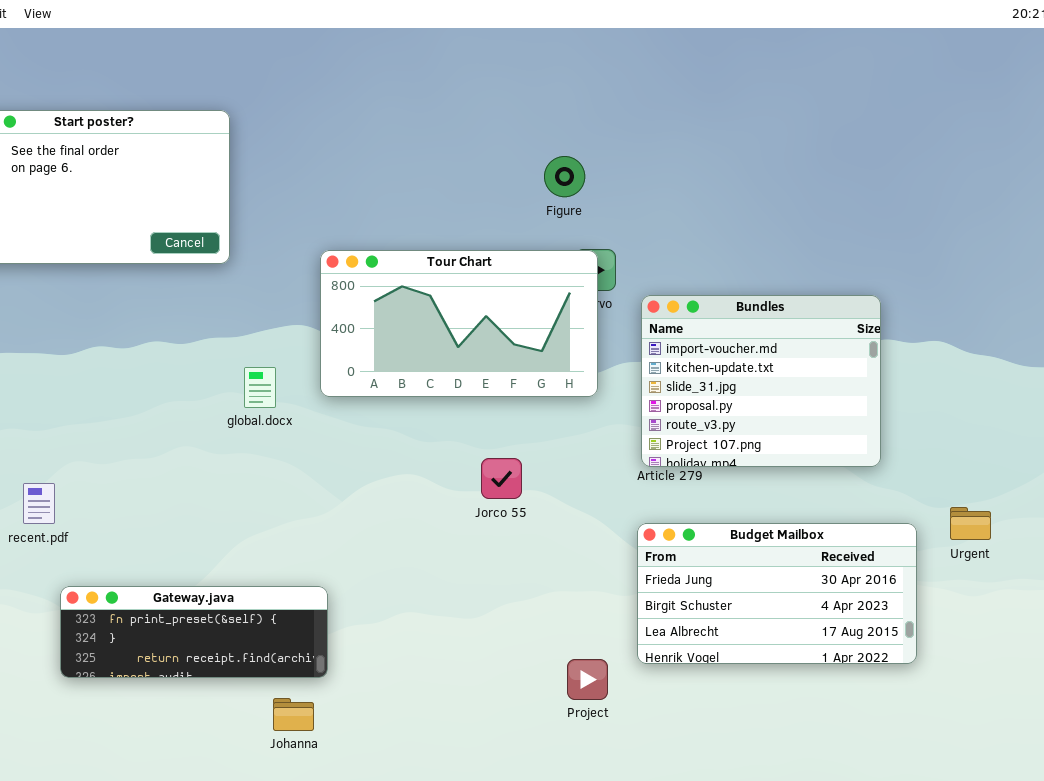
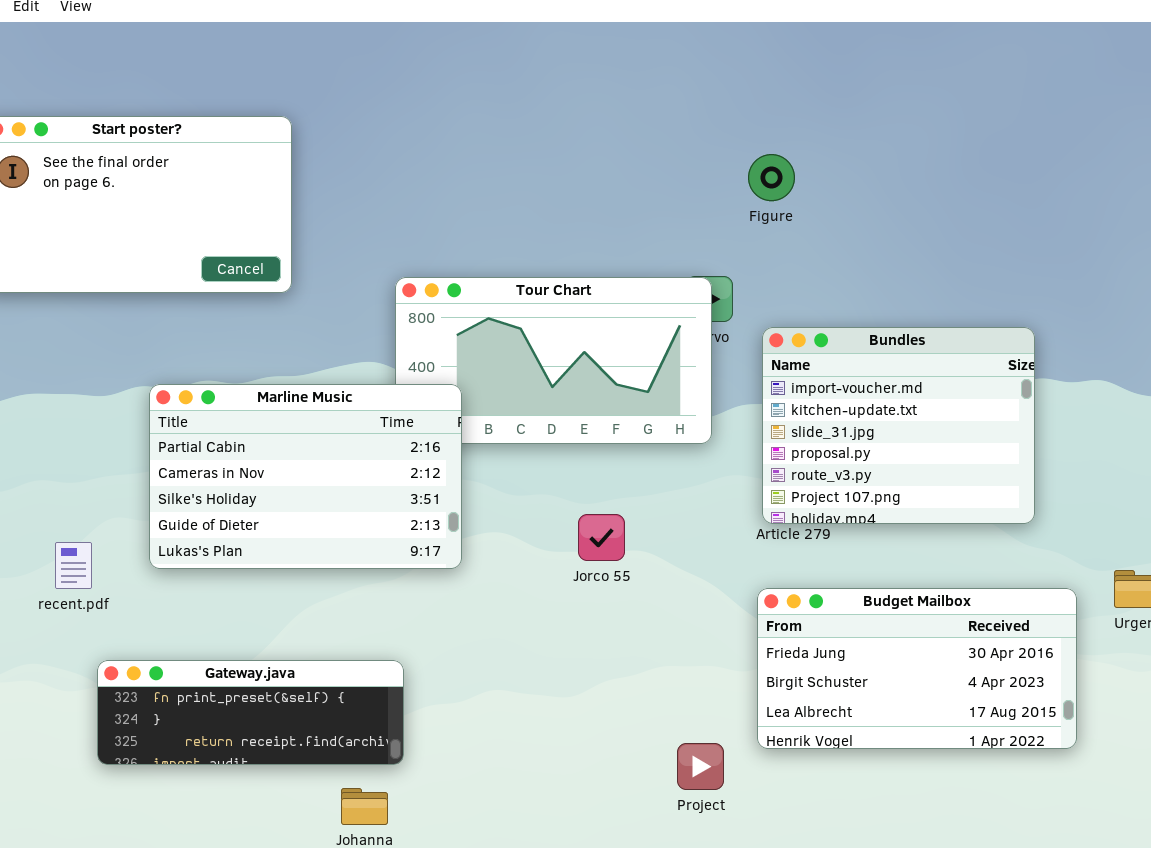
Figure: [544,156,585,197] -> [748,154,795,201], moved
Marline Music: none -> [149,384,462,569], opened

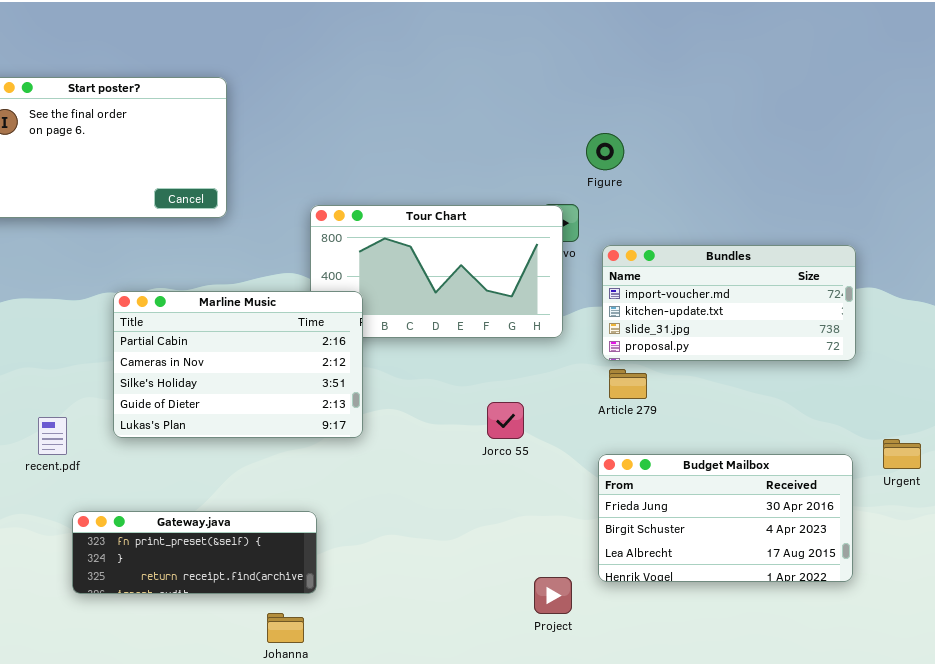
Figure: [748,154,795,201] -> [586,133,624,170], moved
Bundles: [762,327,1035,524] -> [602,245,856,361], resized
Jorco 55: [578,514,625,561] -> [487,402,524,439], moved

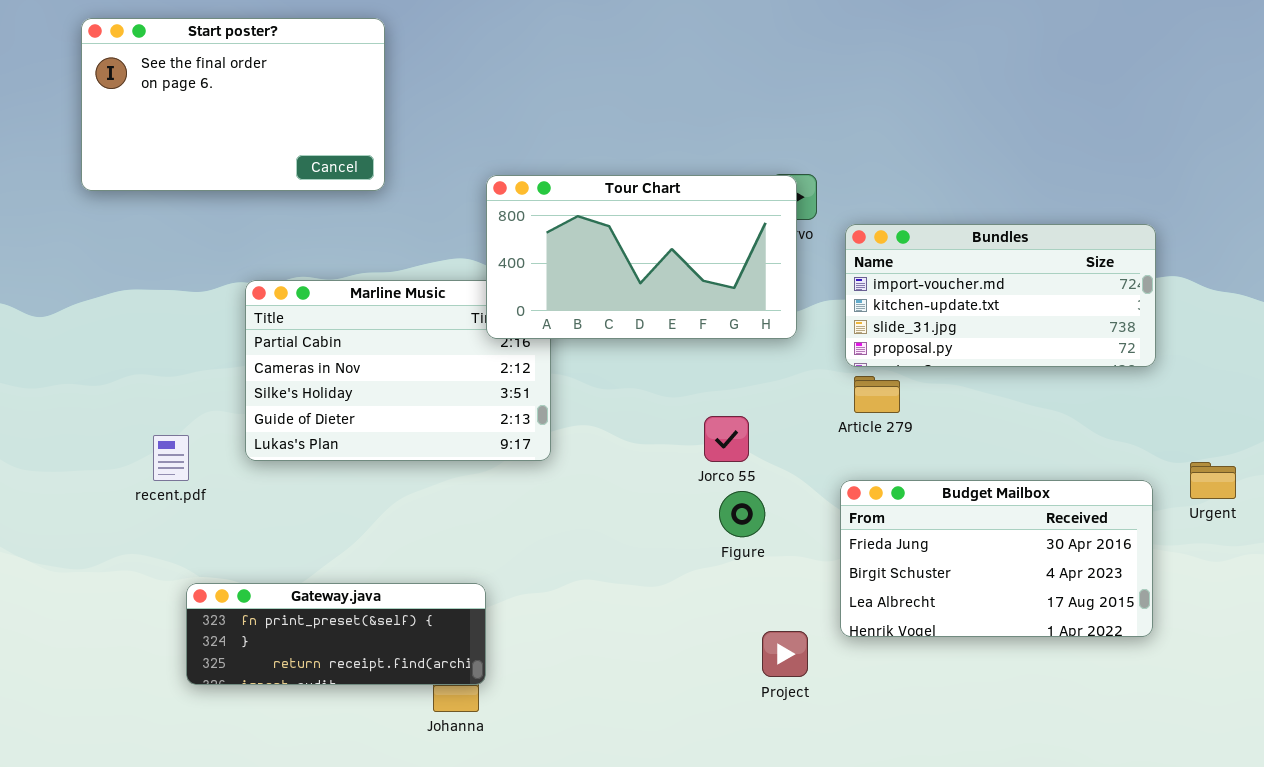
Figure: [586,133,624,170] -> [719,491,765,537], moved
Tour Chart: [310,205,563,338] -> [486,175,797,339], raised
Gateway.java: [72,511,317,594] -> [186,583,486,685], moved

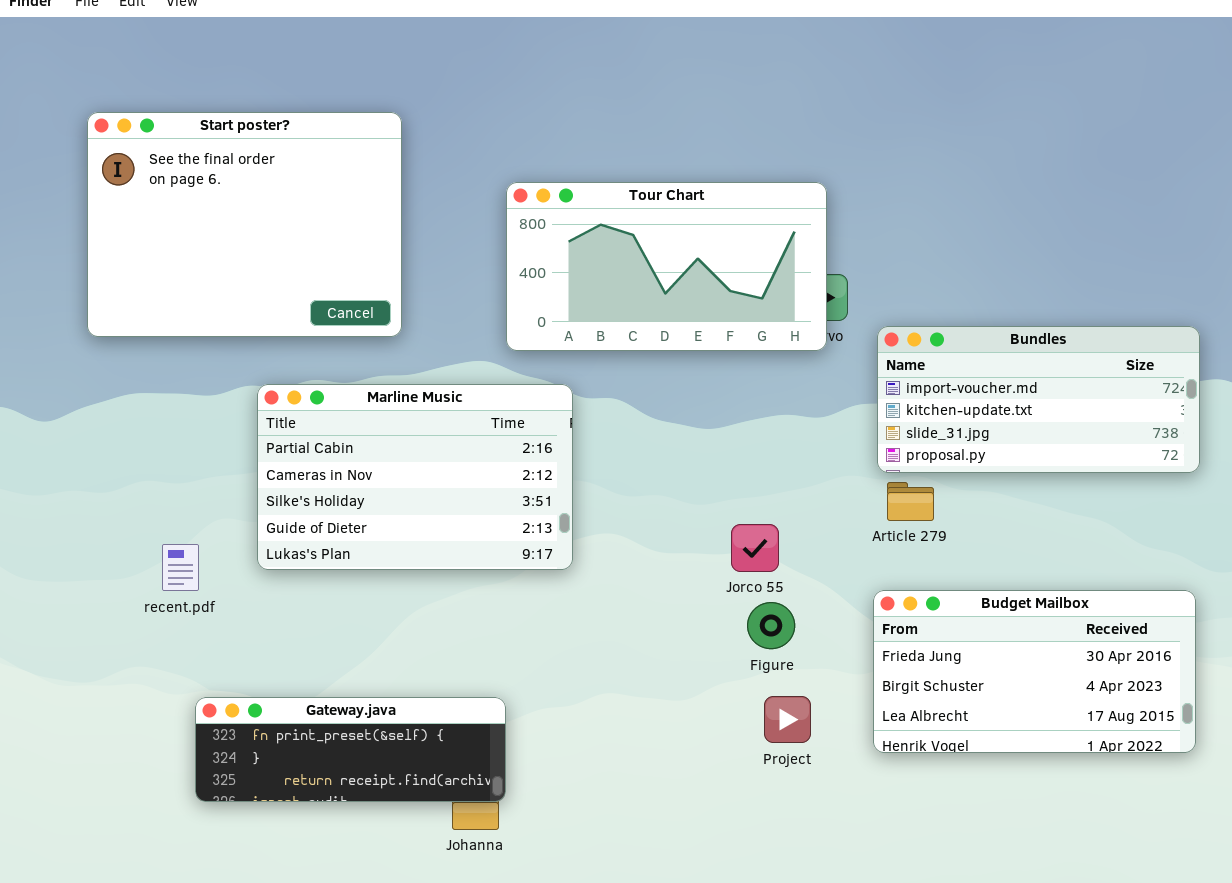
Start poster?: [81,18,385,191] -> [87,112,402,337], resized
Tour Chart: [486,175,797,339] -> [506,182,827,351], moved
Project: [762,631,808,677] -> [764,696,811,743], moved

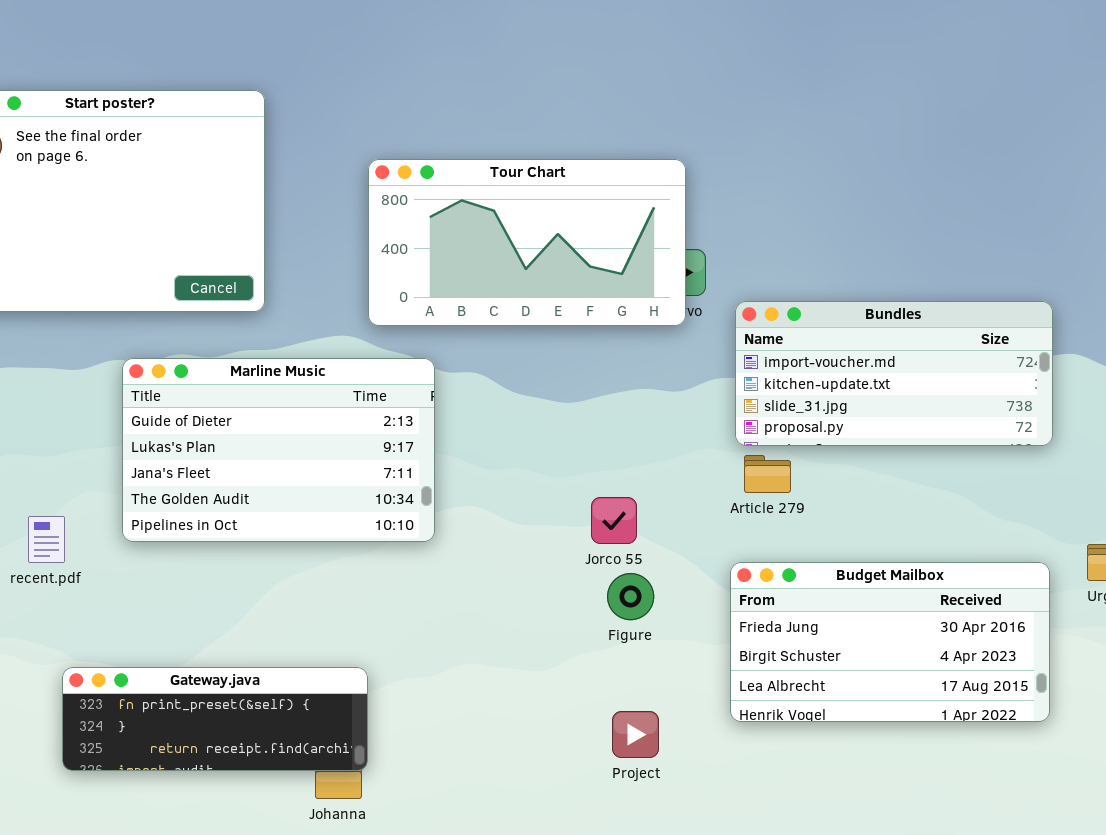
Marline Music: [257,384,573,570] -> [122,358,435,542], scrolled down 3 rows
Project: [764,696,811,743] -> [612,711,659,758], moved

